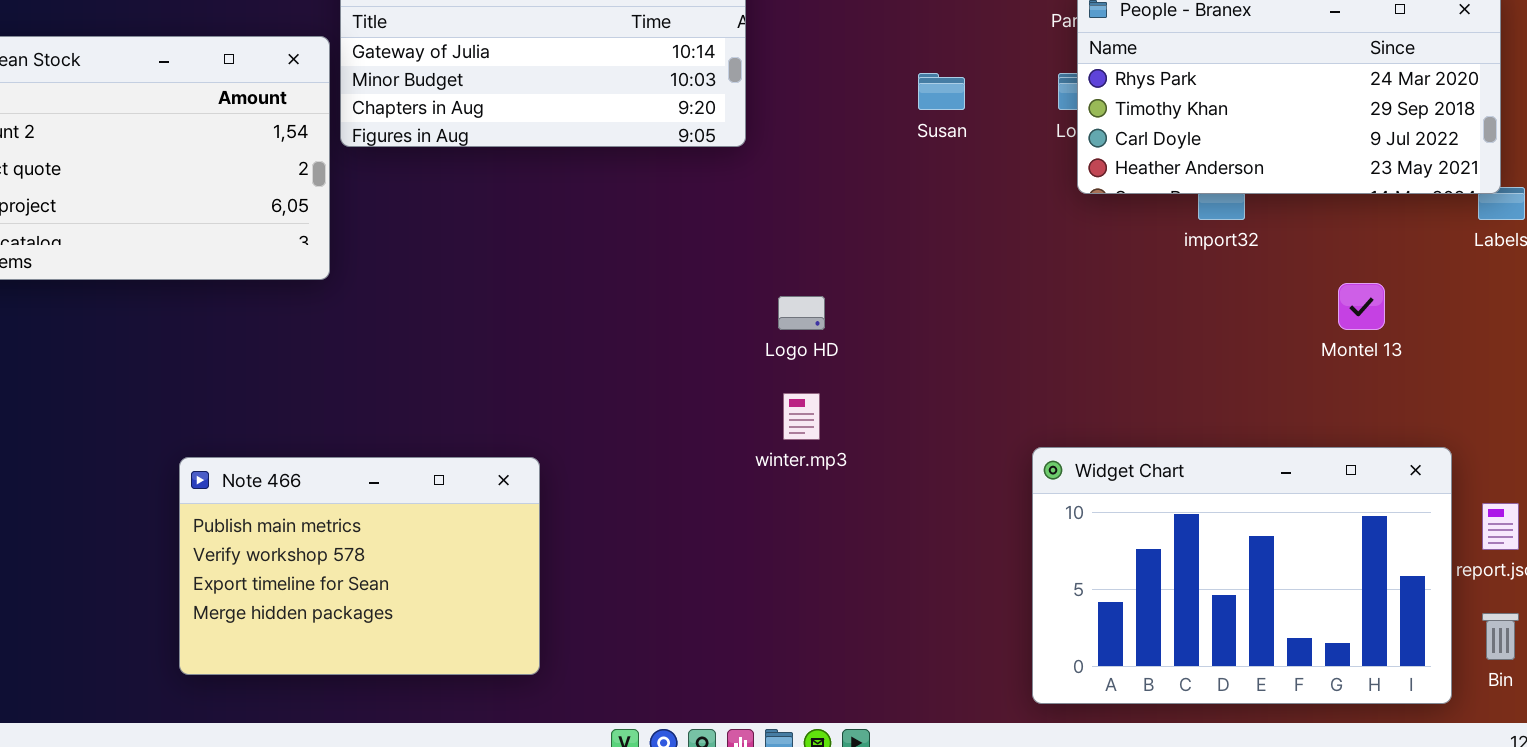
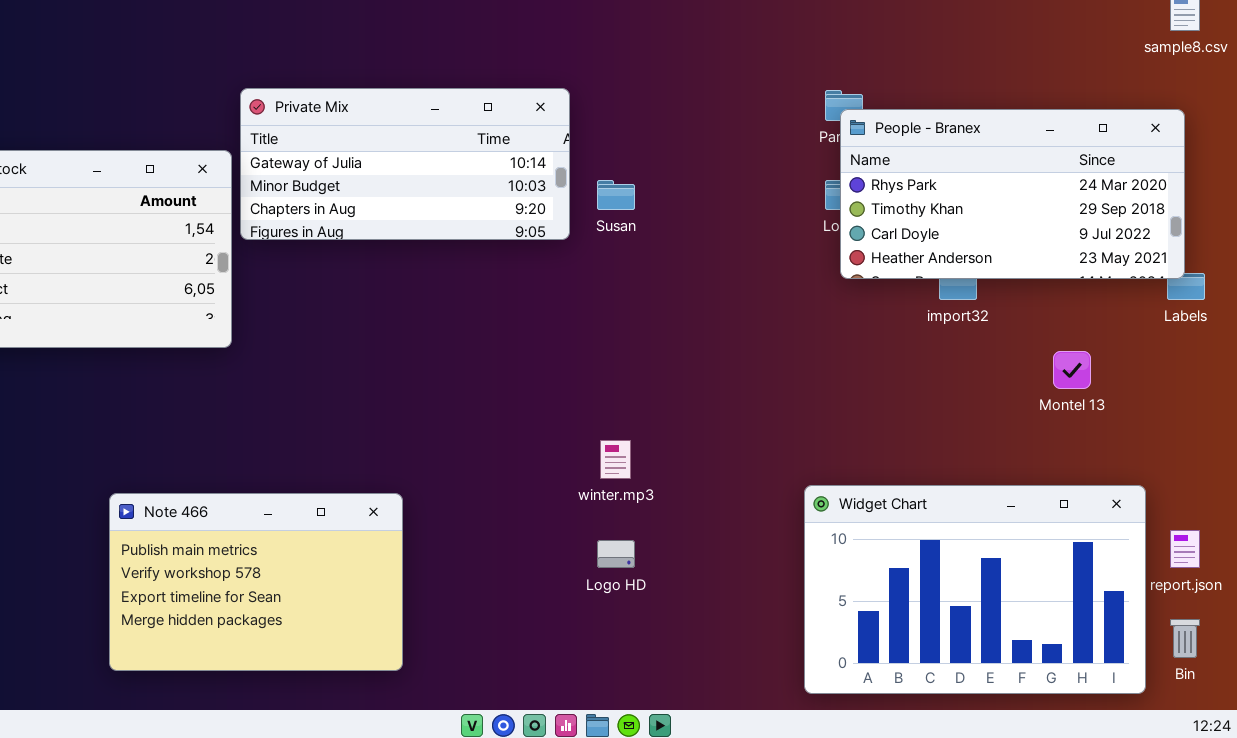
Susan: [918,73,965,110] -> [597,180,635,210], moved
Logo HD: [778,296,825,330] -> [597,540,635,568], moved

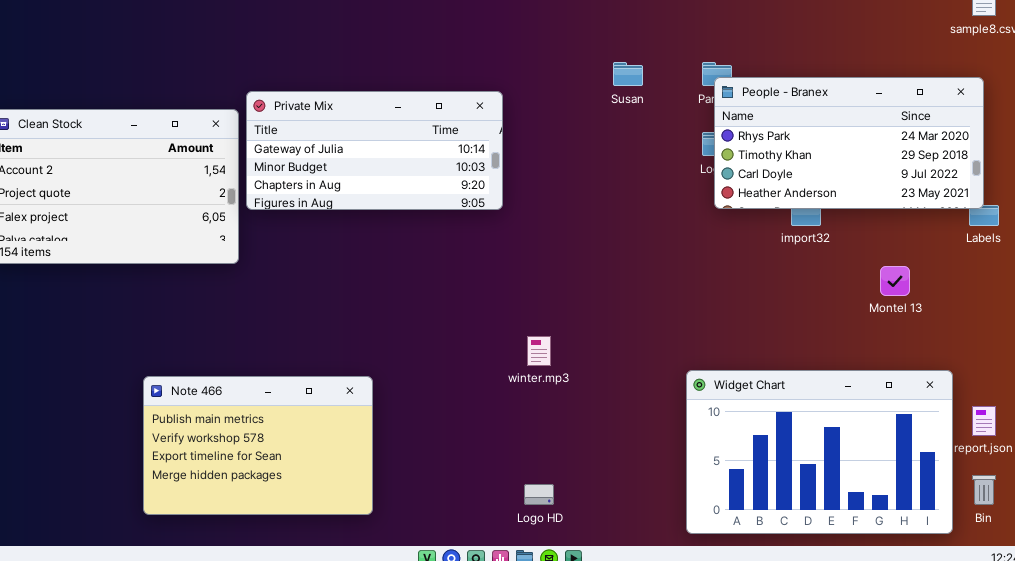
Private Mix: [240,88,570,240] -> [246,91,503,210], moved
Susan: [597,180,635,210] -> [613,62,643,86], moved
Logo HD: [597,540,635,568] -> [524,484,554,505], moved

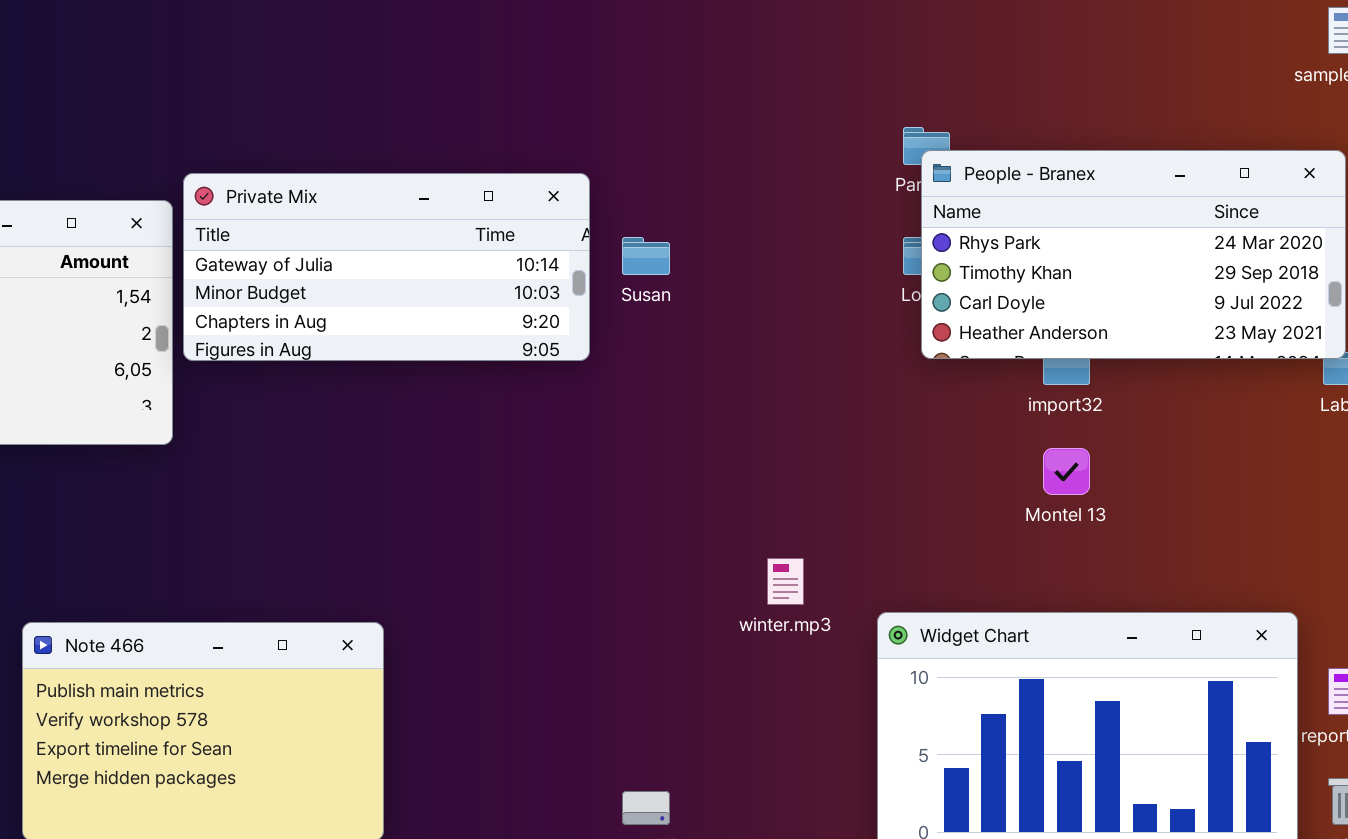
Susan: [613,62,643,86] -> [622,237,670,275], moved
Montel 13: [880,266,910,296] -> [1043,448,1090,495], moved
winter.mp3: [527,336,551,366] -> [767,558,804,605], moved

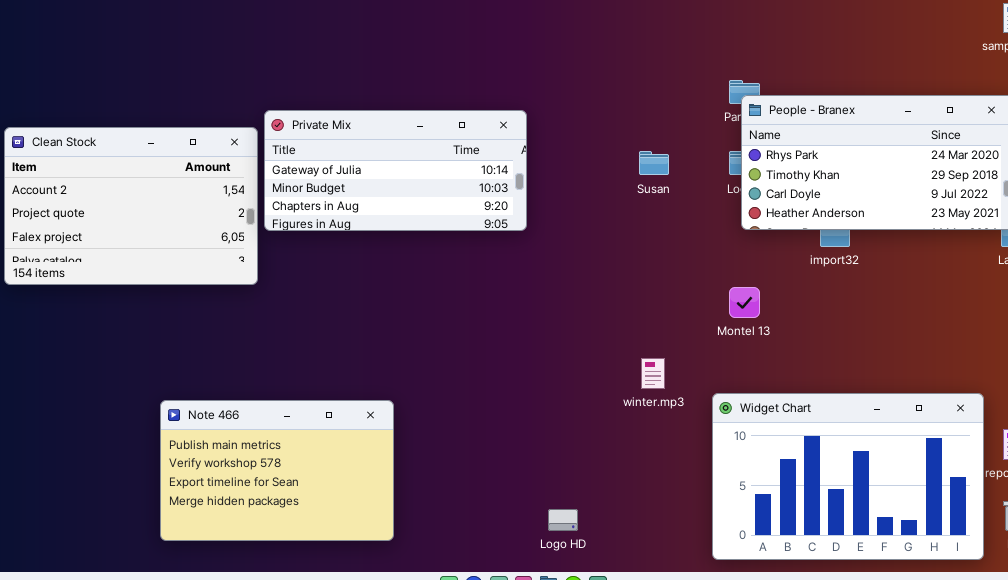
Susan: [622,237,670,275] -> [639,151,669,175], moved
Montel 13: [1043,448,1090,495] -> [729,287,760,318], moved

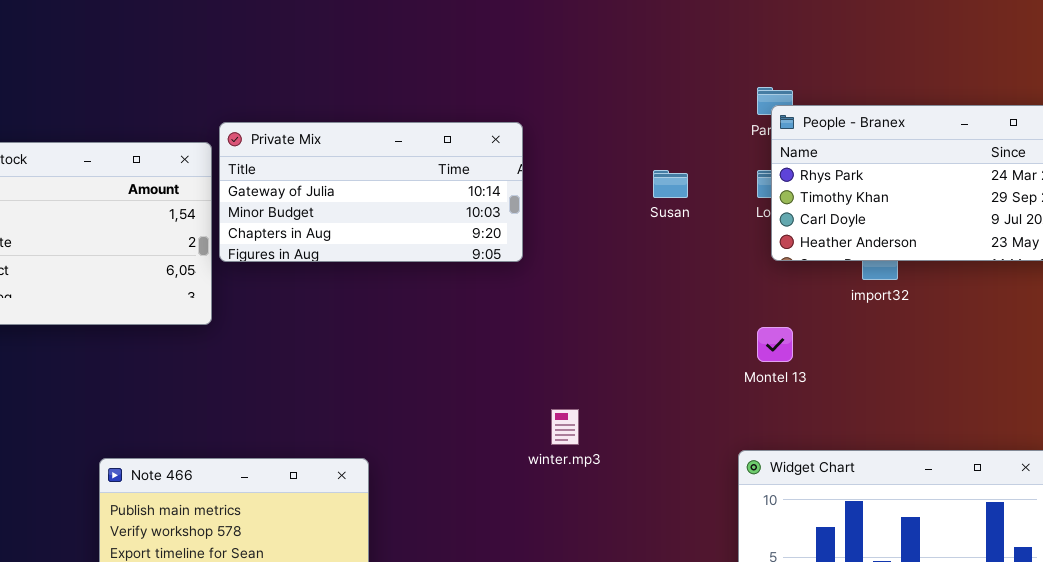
winter.mp3: [641,358,665,389] -> [551,409,579,445], moved

